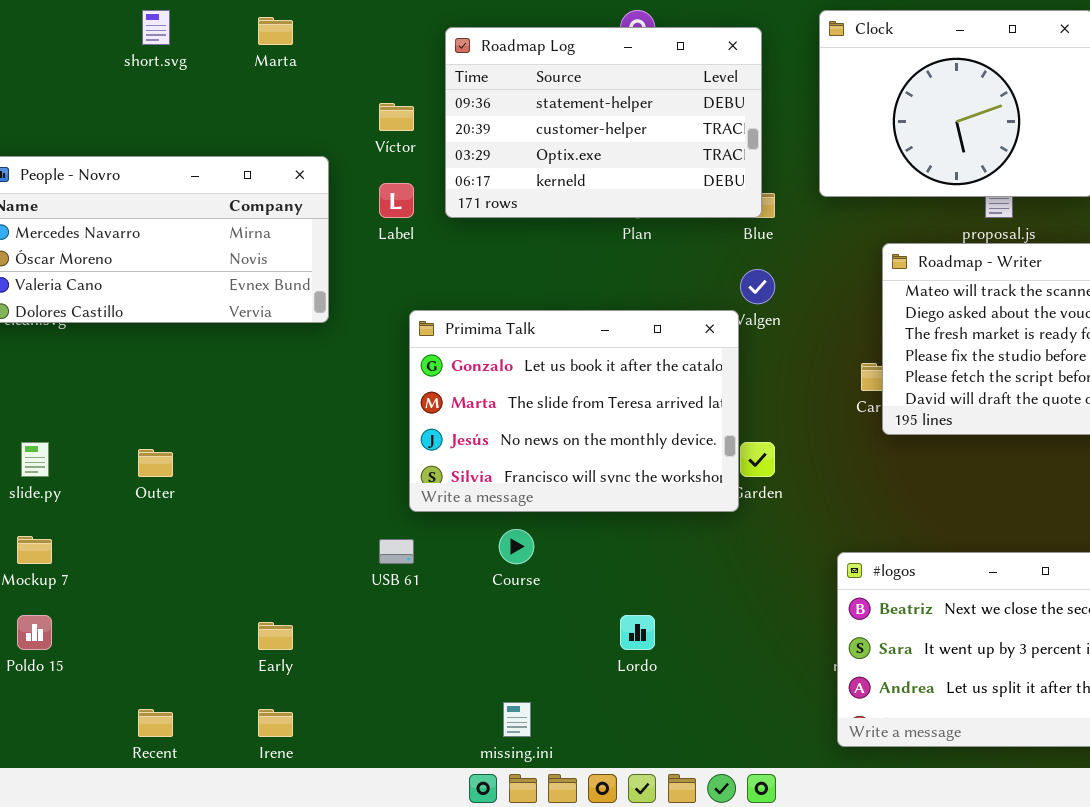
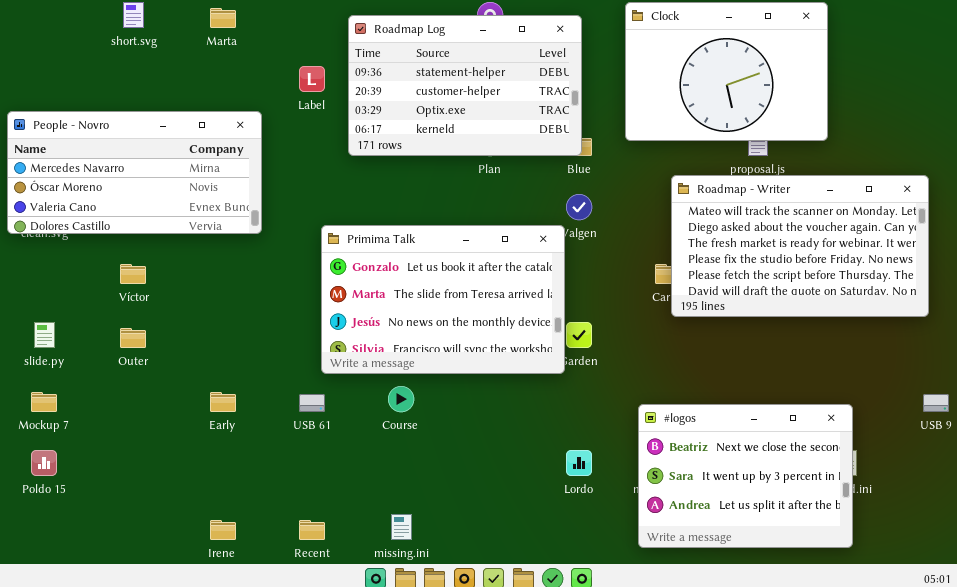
Víctor: [379,103,414,131] -> [120,264,146,284], moved
Label: [379,183,414,218] -> [299,66,325,92], moved
Lordo: [620,615,655,650] -> [566,450,592,476], moved
Early: [258,622,293,650] -> [210,392,236,412], moved
Recent: [138,709,173,737] -> [299,520,325,540], moved

